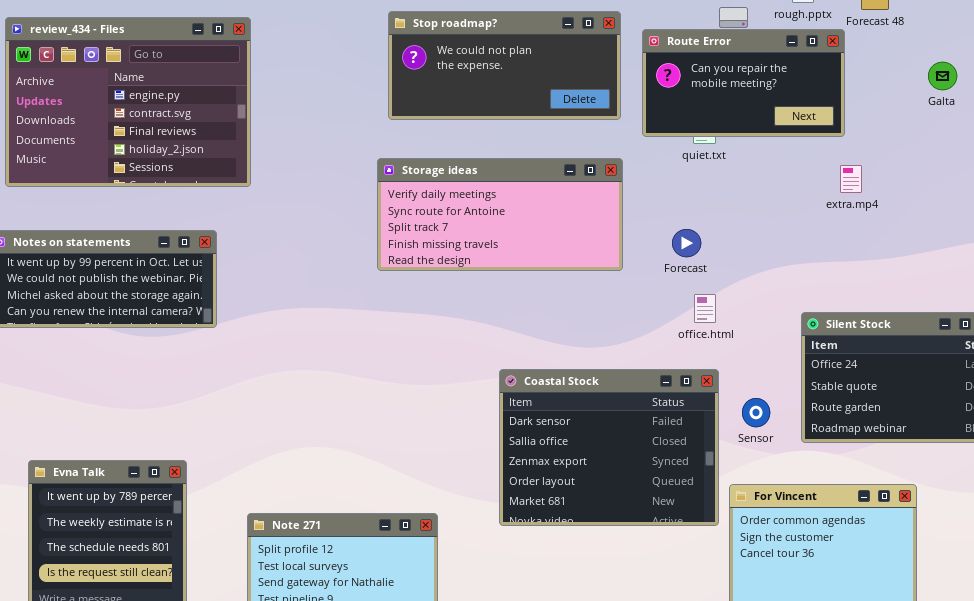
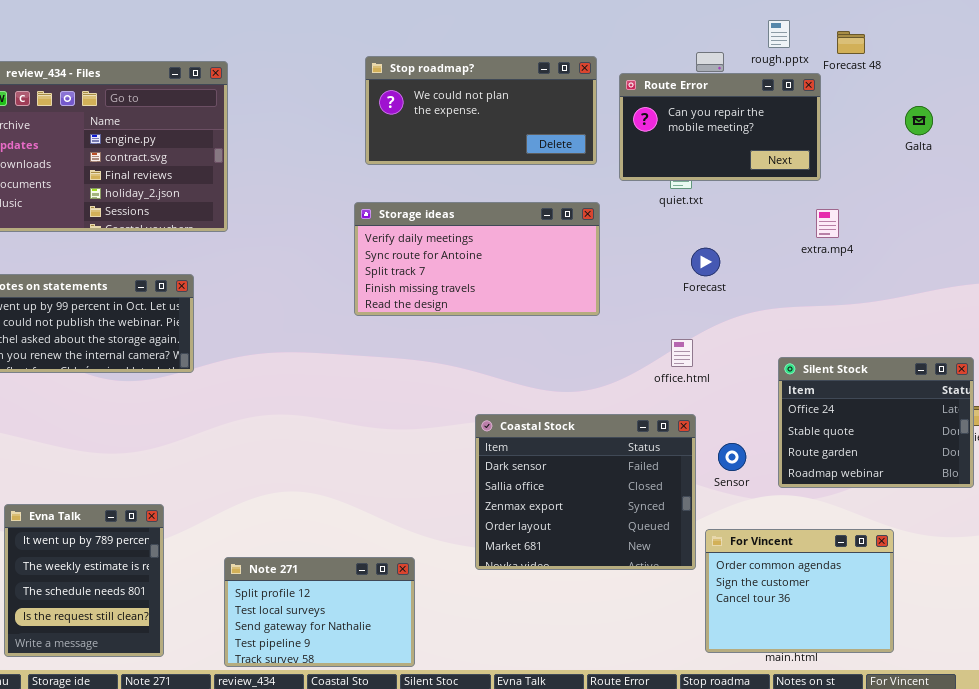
Forecast: [672,229,701,257] -> [691,248,720,276], moved

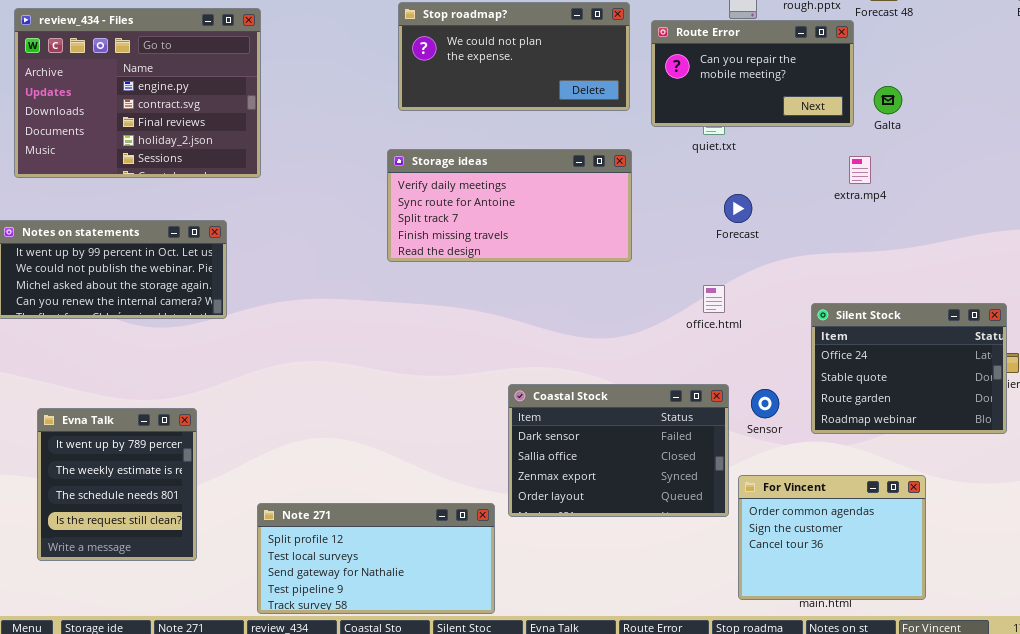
Galta: [905,106,933,135] -> [874,86,902,114], moved
Coastal Stock: [475,414,696,570] -> [508,384,729,517], resized
Evna Talk: [4,504,164,657] -> [37,408,197,561], moved
Note 271: [224,557,415,667] -> [257,503,495,614], resized

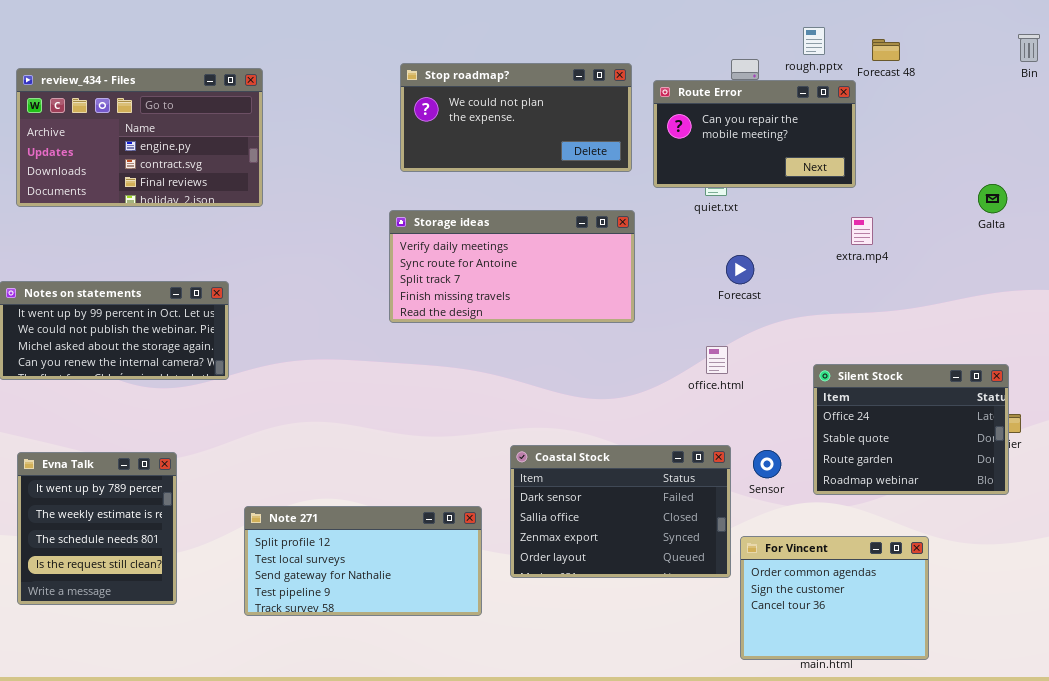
review_434 - Files: [14,8,261,178] -> [16,68,263,207], resized
Galta: [874,86,902,114] -> [978,184,1007,213], moved
Evna Talk: [37,408,197,561] -> [17,452,177,605], moved
Note 271: [257,503,495,614] -> [244,506,482,616], moved

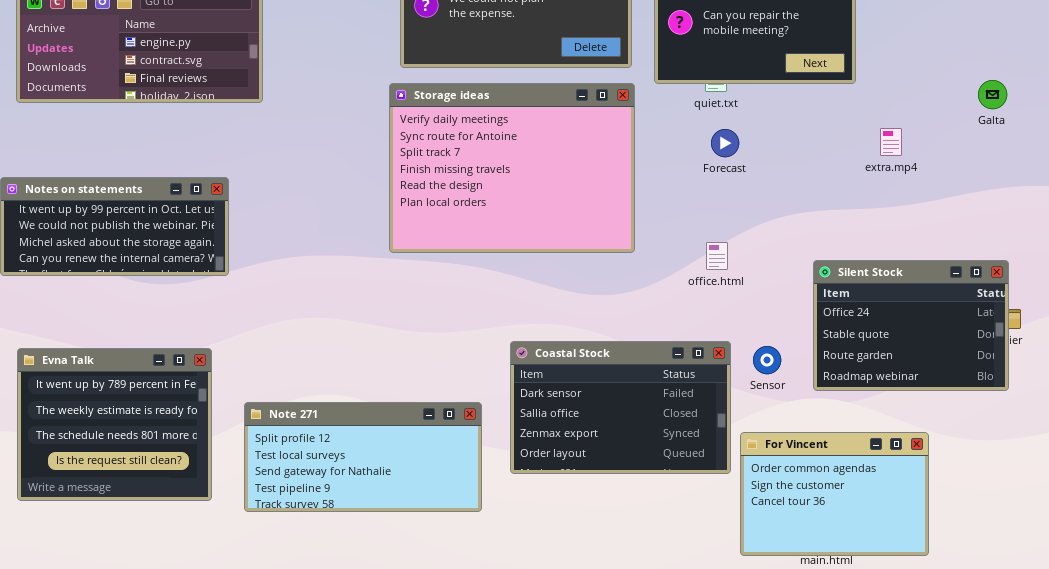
Storage ideas: [389,210,635,323] -> [389,83,635,253], moved, resized
extra.mp4: [851,217,873,245] -> [880,128,902,156], moved
Forecast: [726,255,754,284] -> [711,129,739,157], moved
Evna Talk: [17,452,177,605] -> [17,348,212,501], resized

